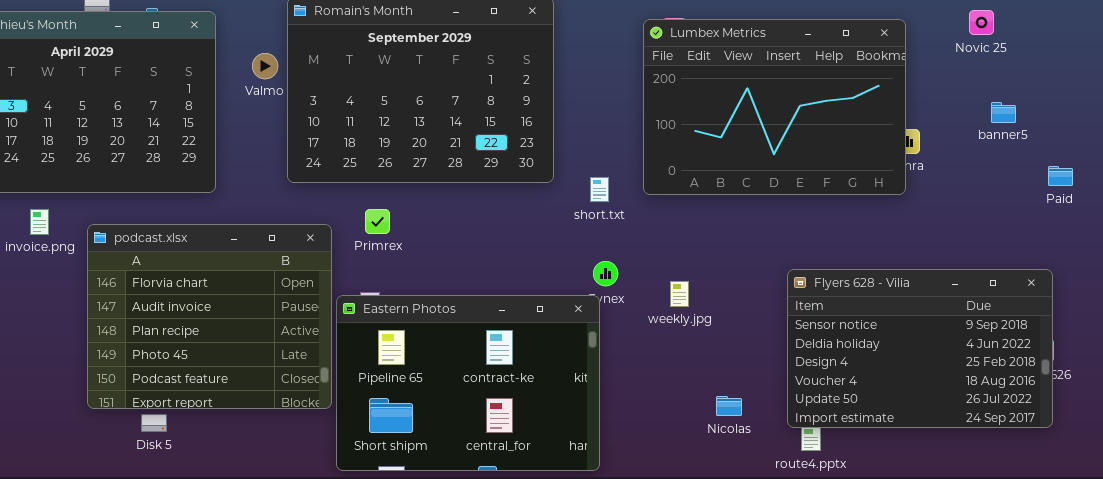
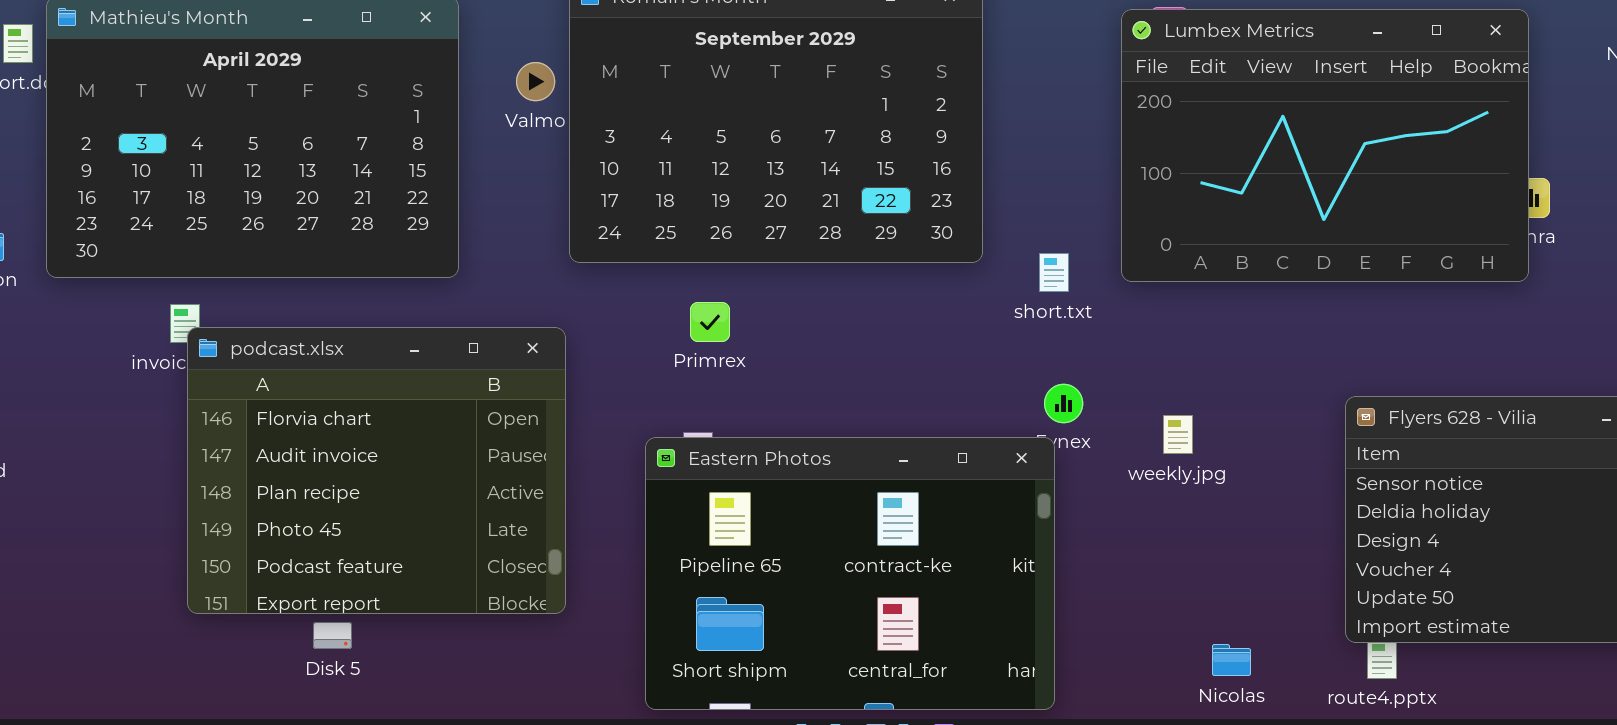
podcast.xlsx: [87,224,332,409] -> [187,327,566,614], moved
Nicolas: [716,396,742,416] -> [1212,644,1251,676], moved
Disk 5: [141,414,167,432] -> [313,622,352,649], moved

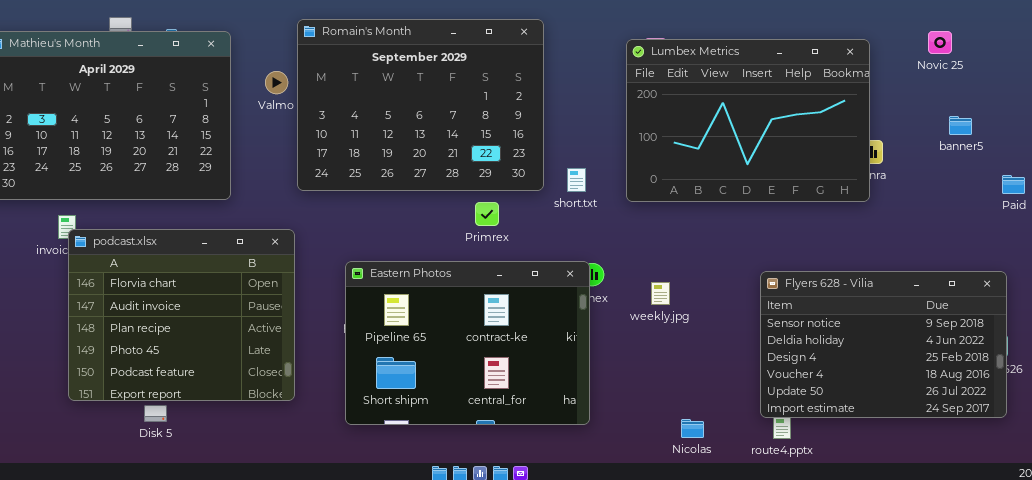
short.txt: [1039,253,1069,292] -> [567,168,586,192], moved
Primrex: [690,302,730,342] -> [475,202,499,226], moved
Eastern Photos: [645,437,1055,710] -> [345,261,590,425], moved

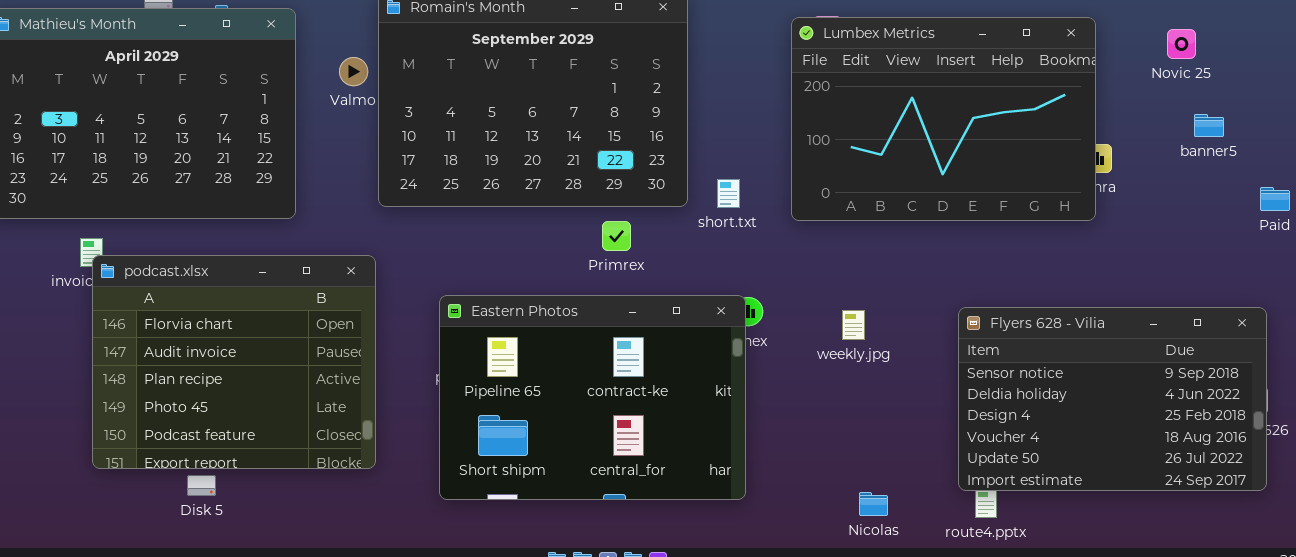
Novic 25: [928,31,952,54] -> [1167,29,1196,59], moved
weekly.jpg: [651,282,670,305] -> [842,310,865,340], moved

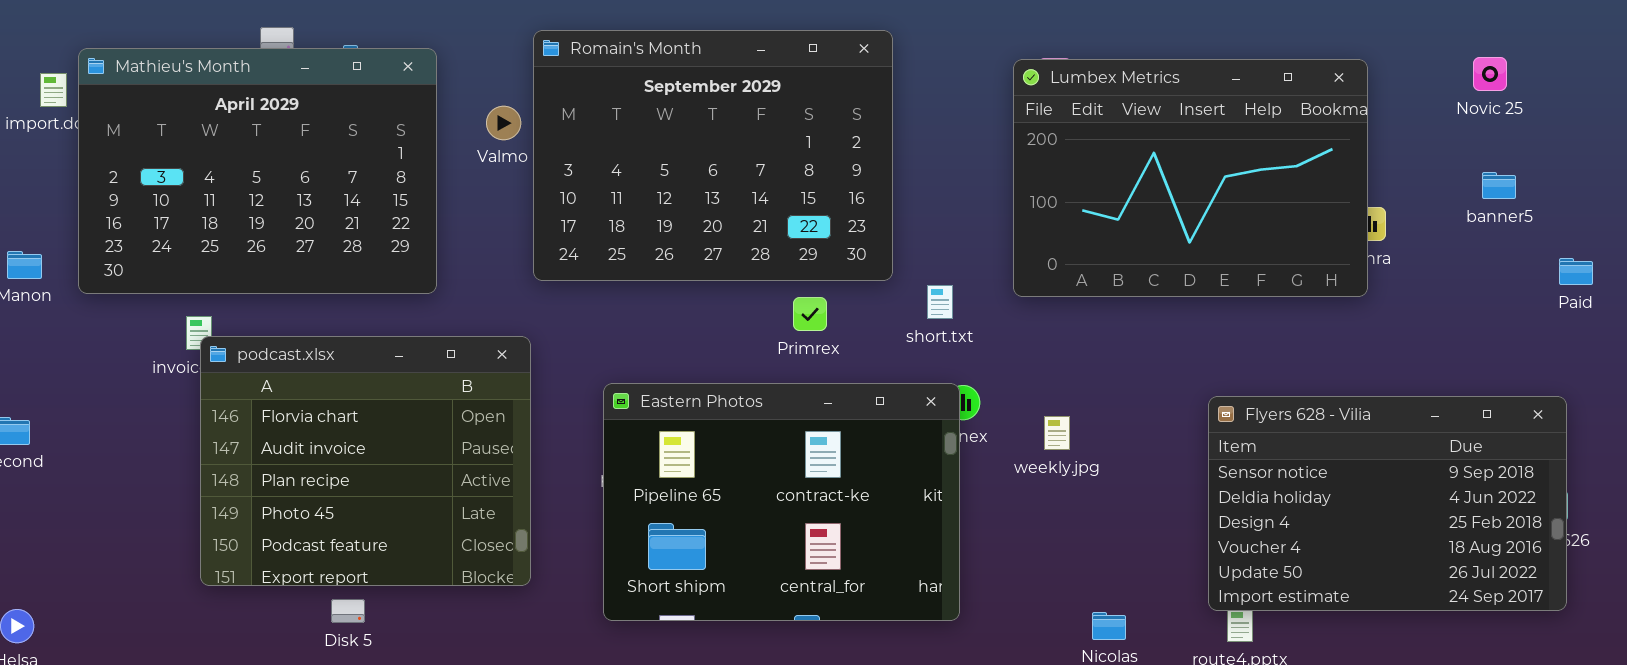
Novic 25: [1167,29,1196,59] -> [1473,57,1507,91], moved
short.txt: [717,179,740,208] -> [927,285,953,319], moved
weekly.jpg: [842,310,865,340] -> [1044,416,1070,450], moved
Disk 5: [187,475,216,496] -> [331,599,365,623], moved

